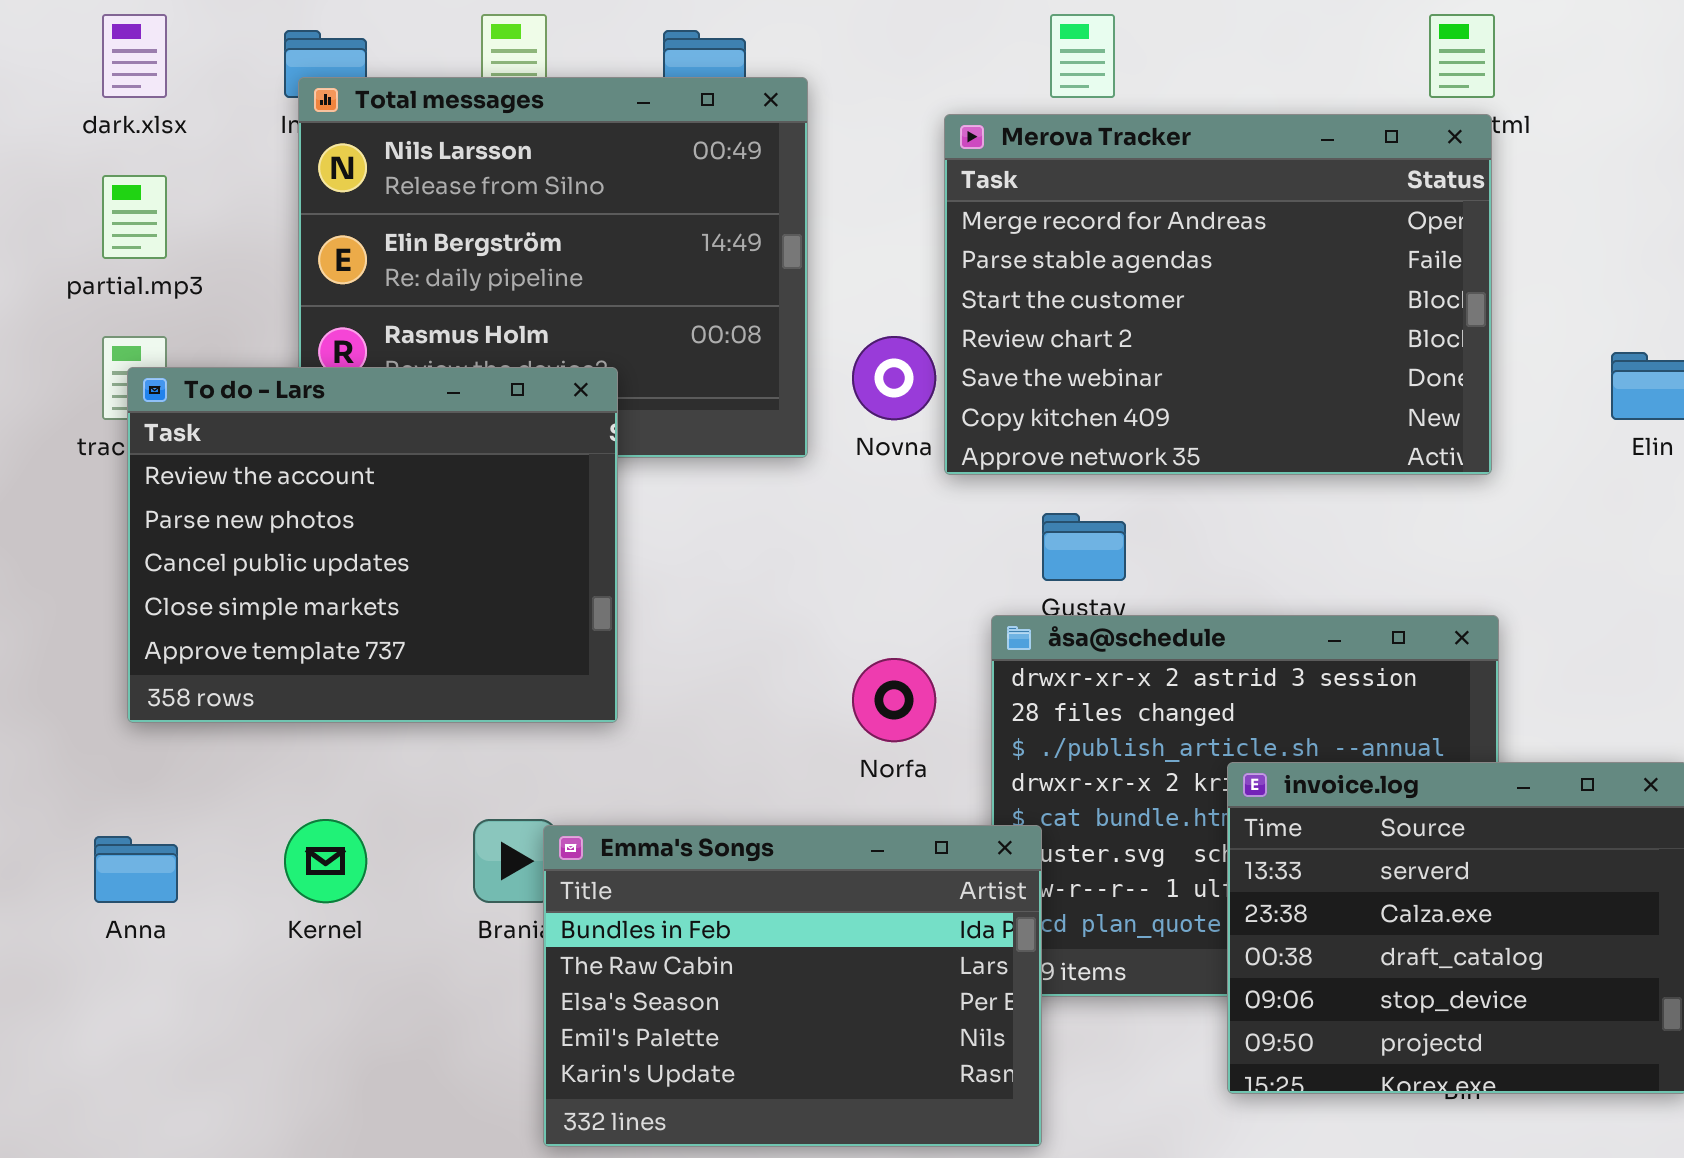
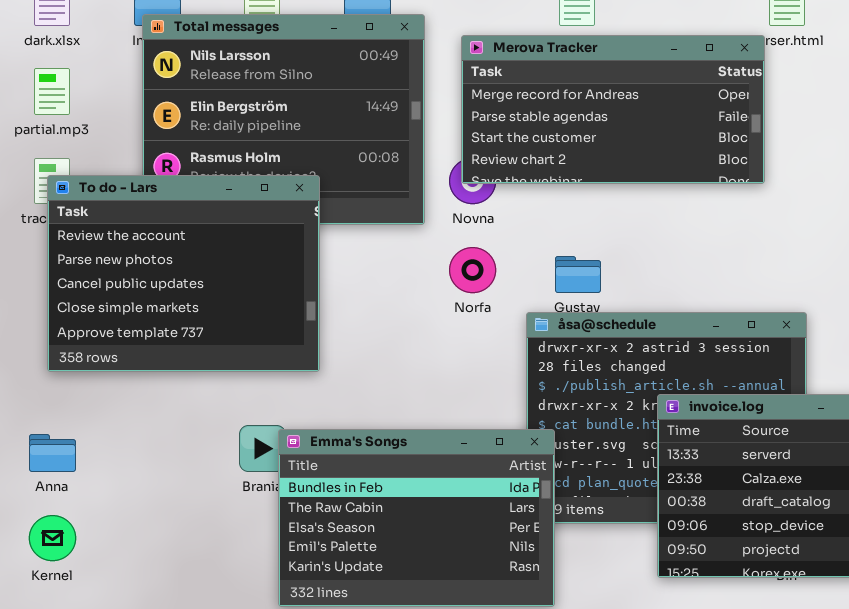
Merova Tracker: [944,114,1492,475] -> [461,35,765,184], moved, resized
Norfa: [852,658,936,742] -> [449,247,496,293], moved
Kernel: [284,819,367,903] -> [29,515,76,561], moved

